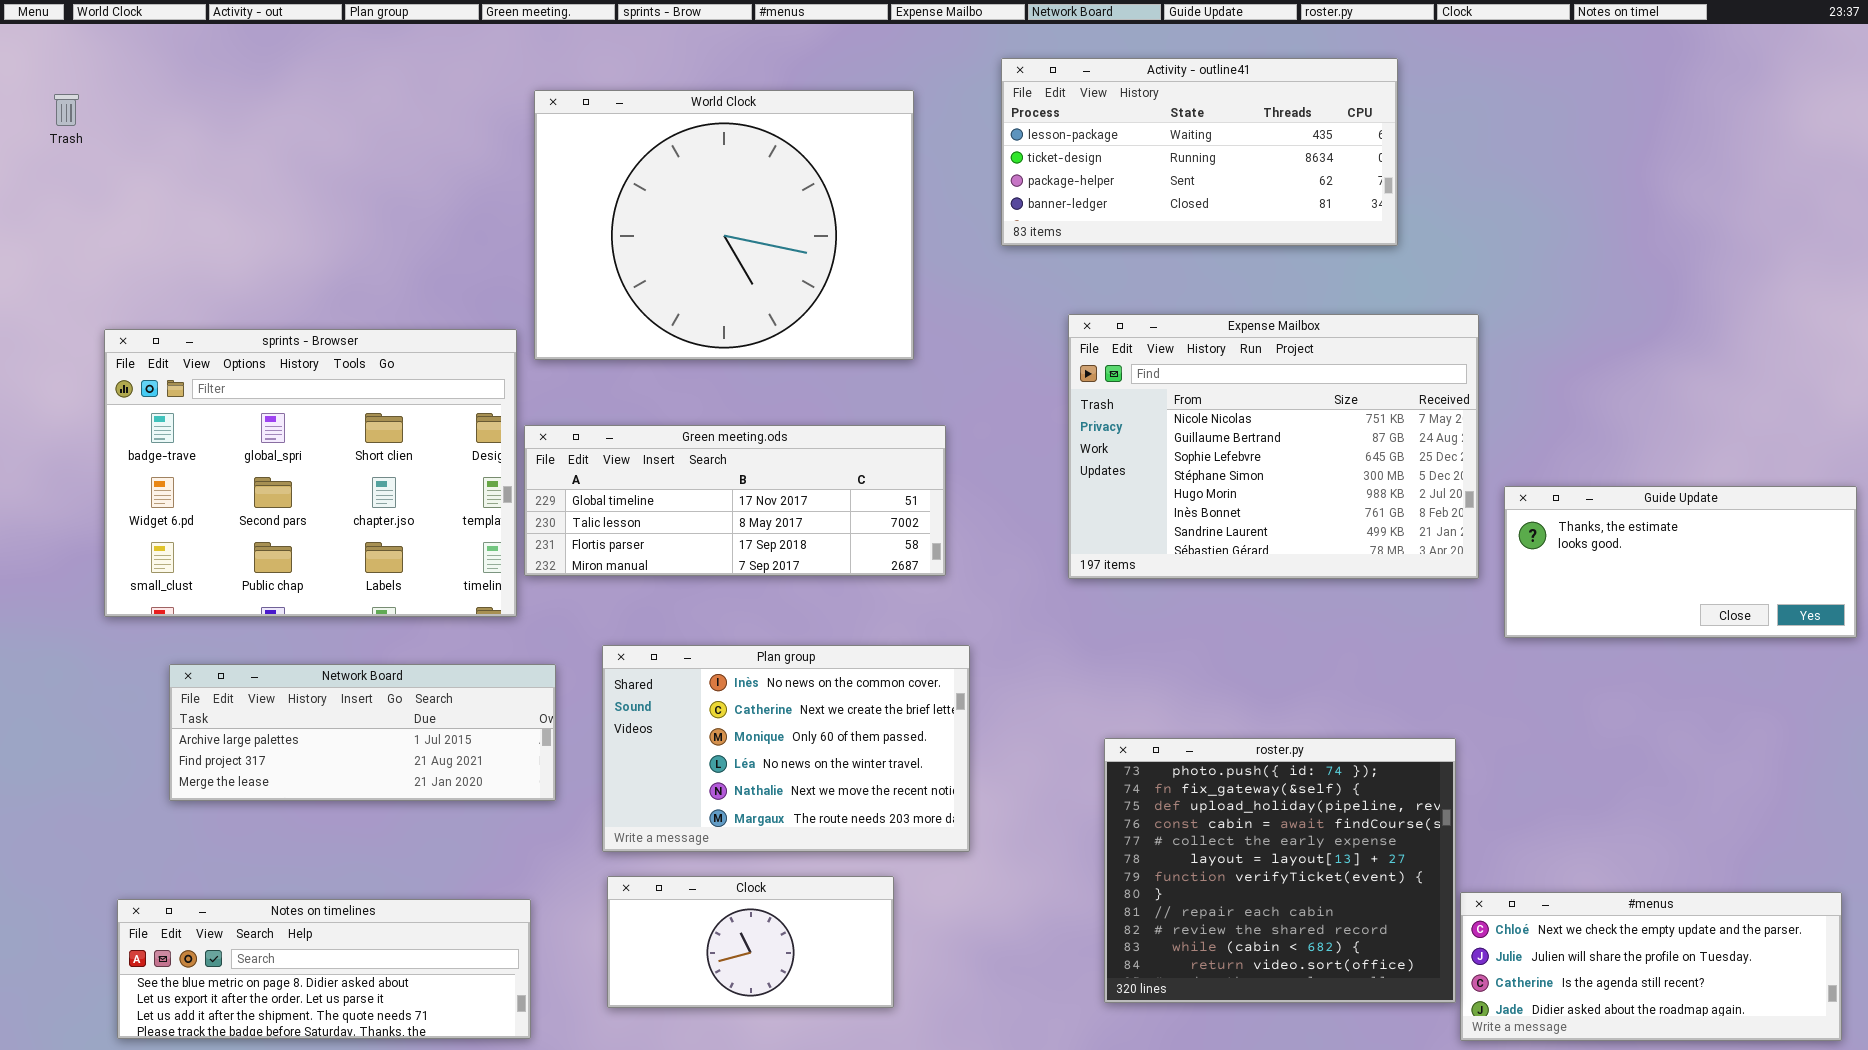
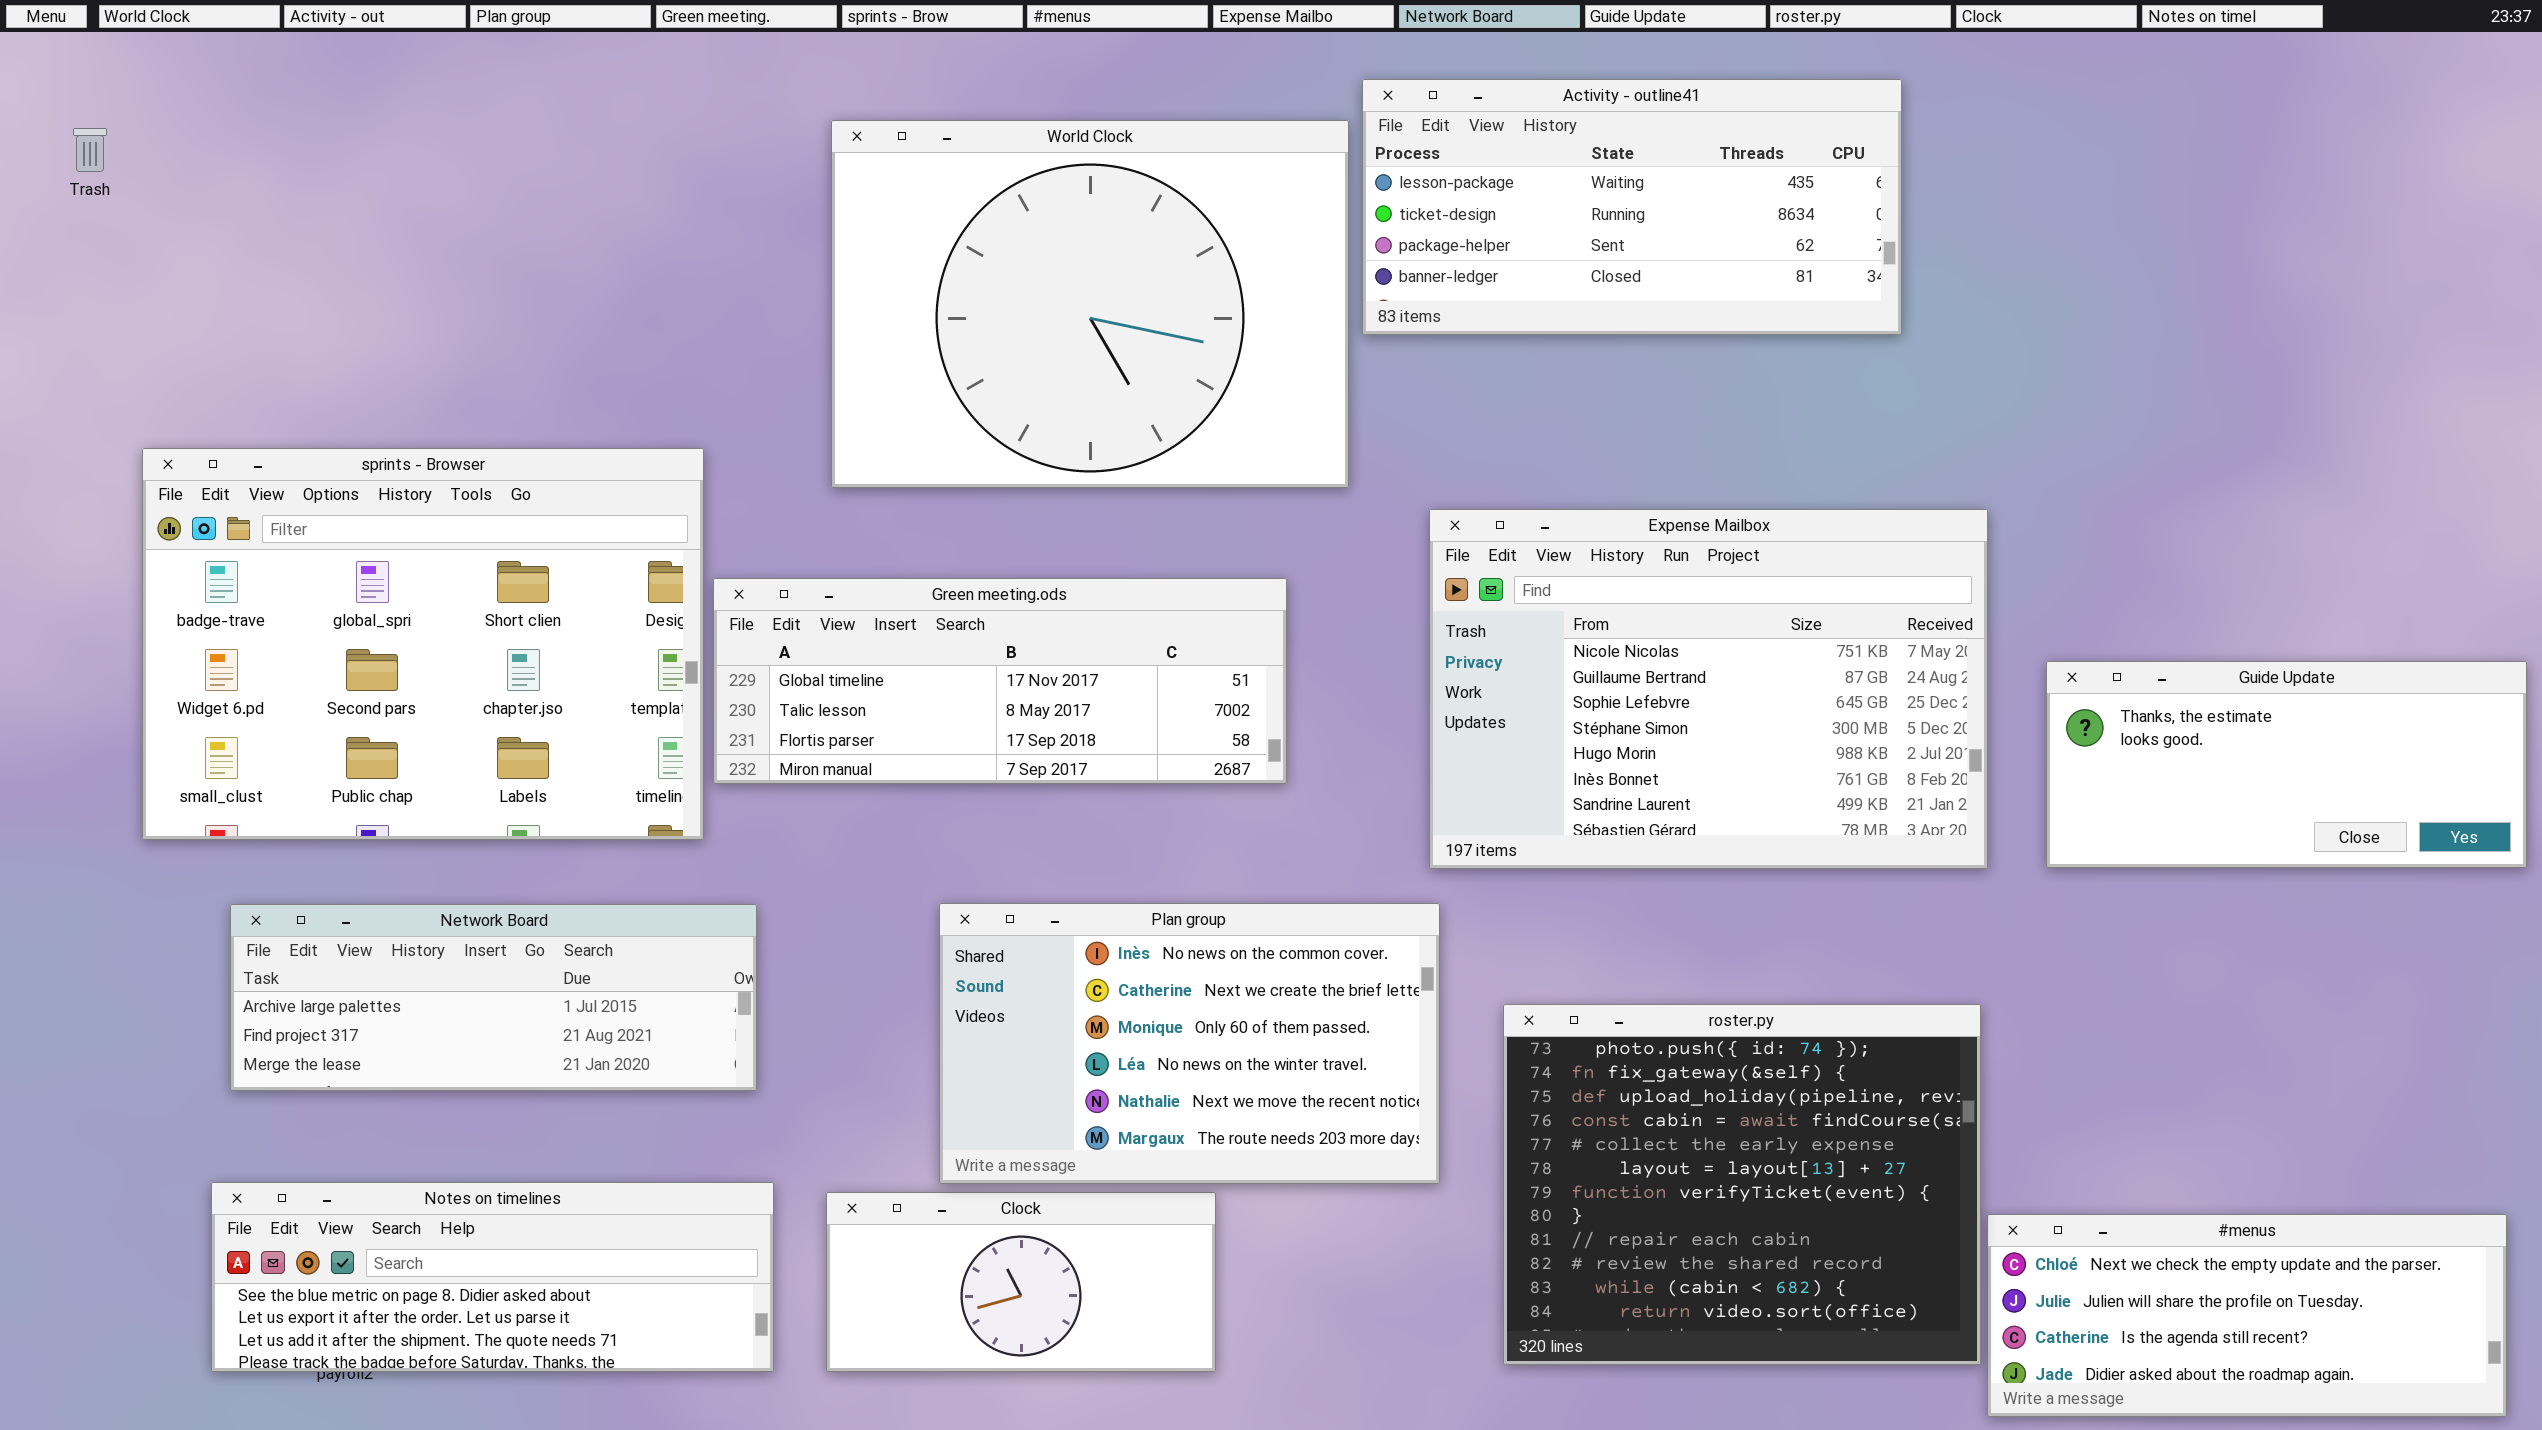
World Clock: [534,90,914,360] -> [831,120,1349,488], moved
Expense Mailbox: [1068,314,1479,579] -> [1429,509,1988,869], moved
Plan group: [602,645,970,852] -> [939,903,1440,1184], moved
Notes on timelines: [117,899,531,1039] -> [211,1182,774,1372], moved

